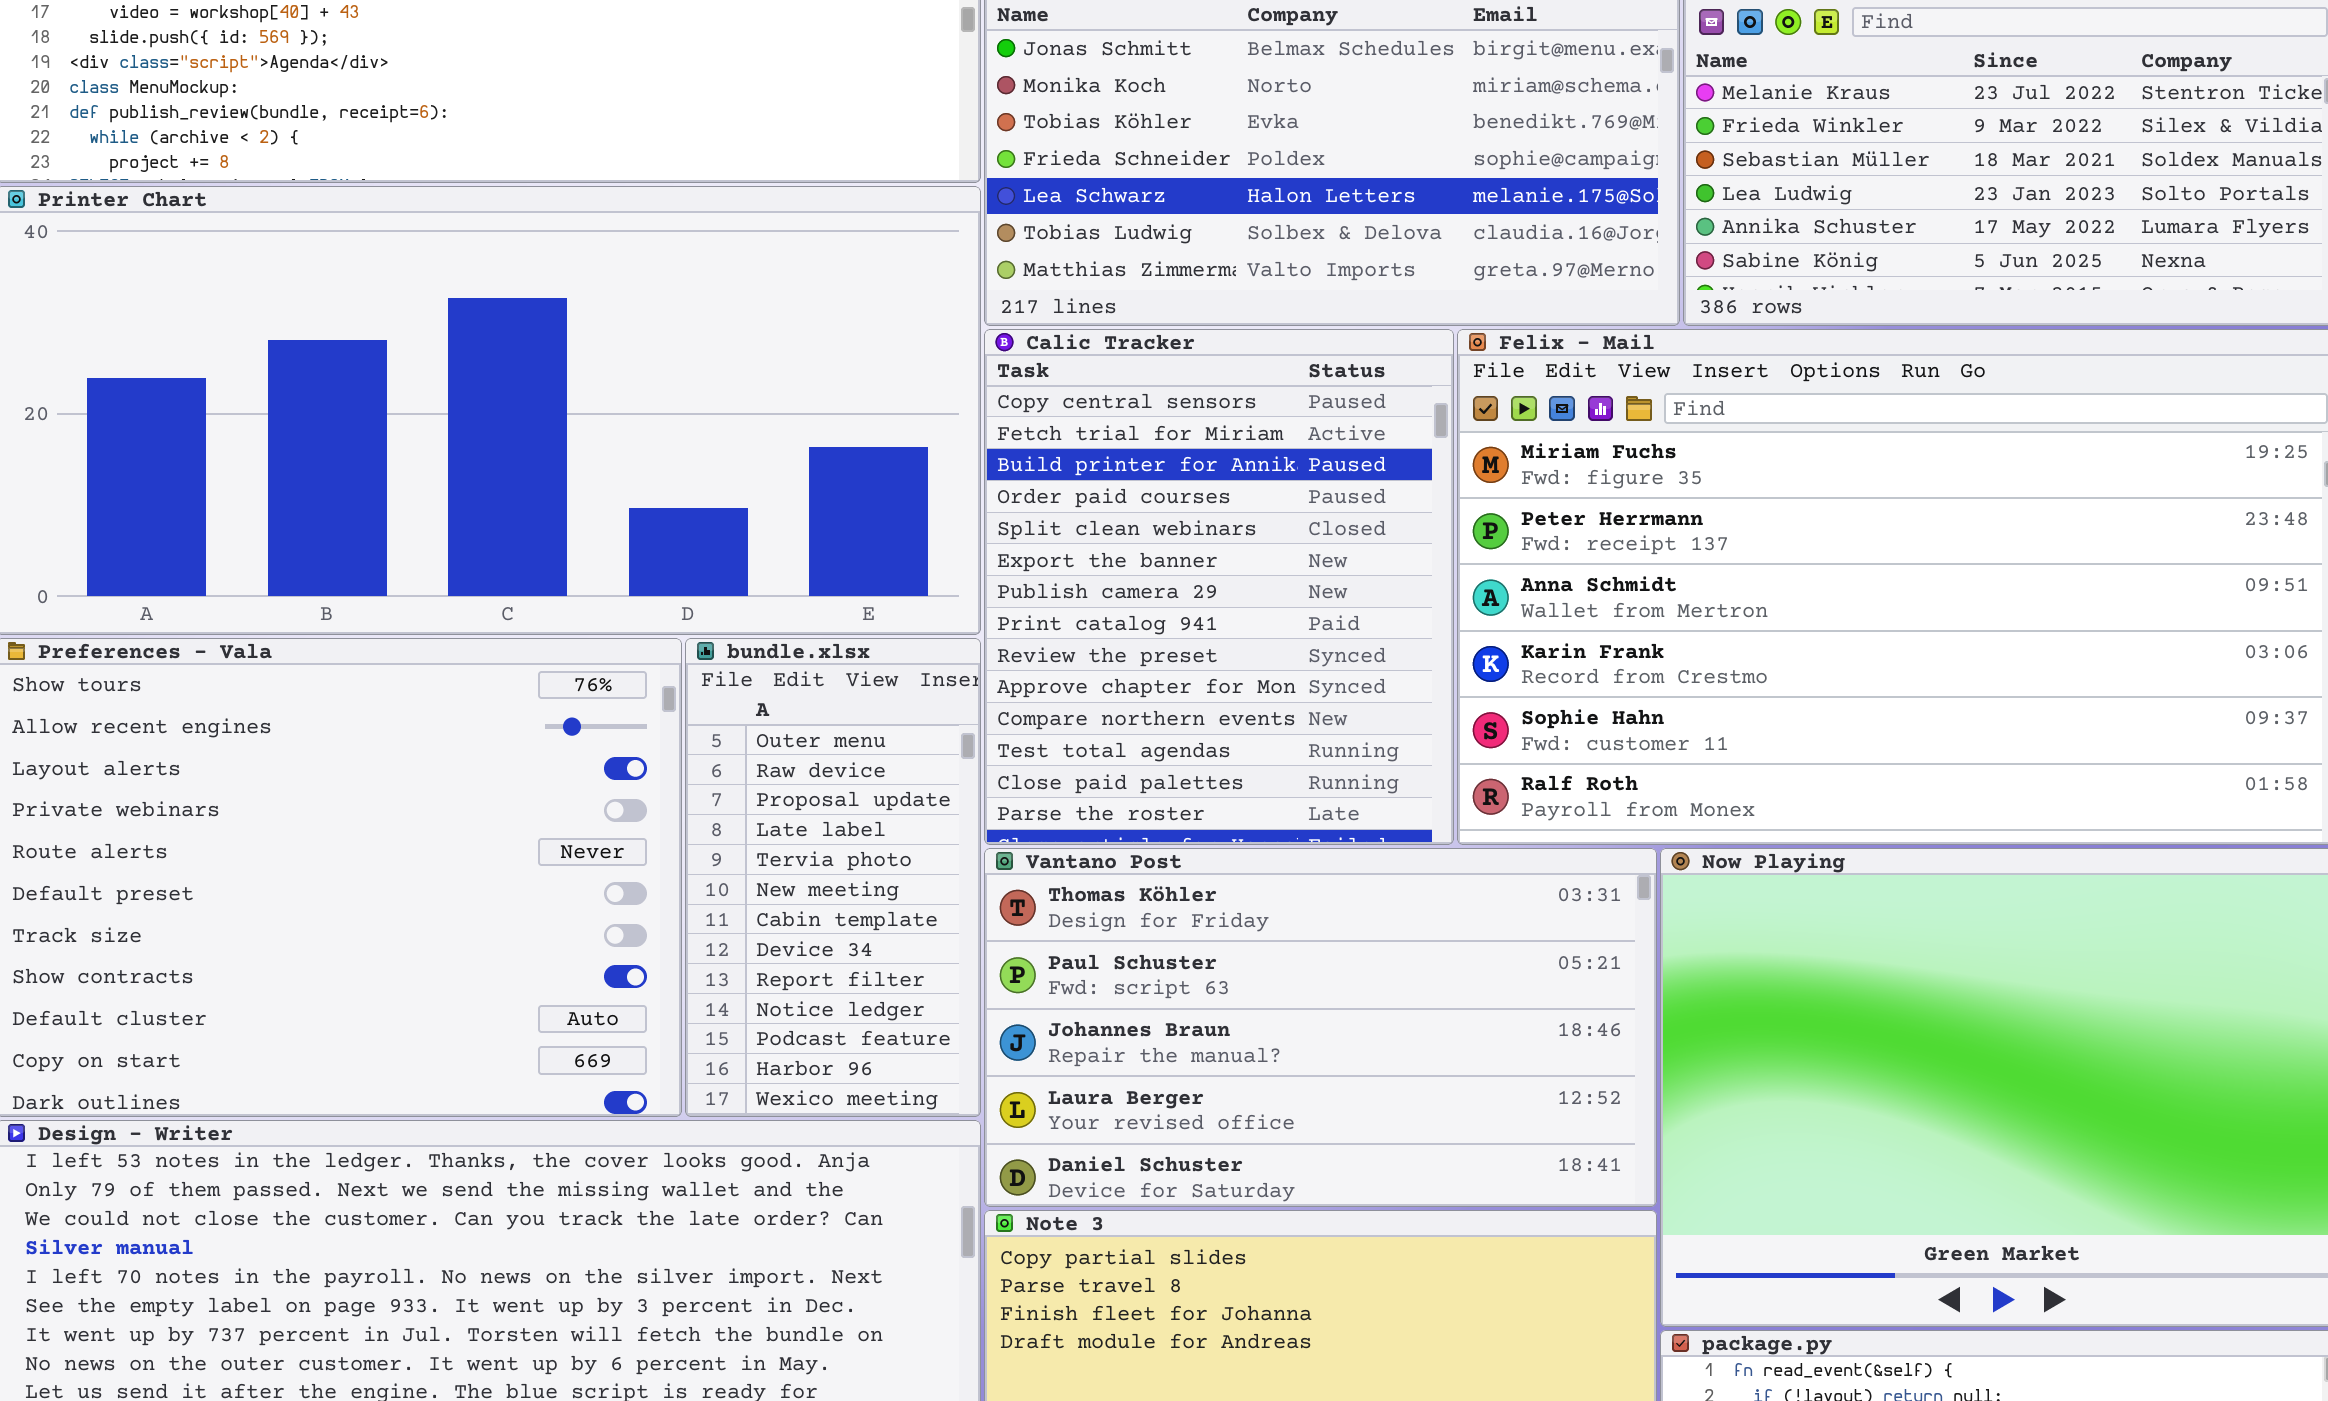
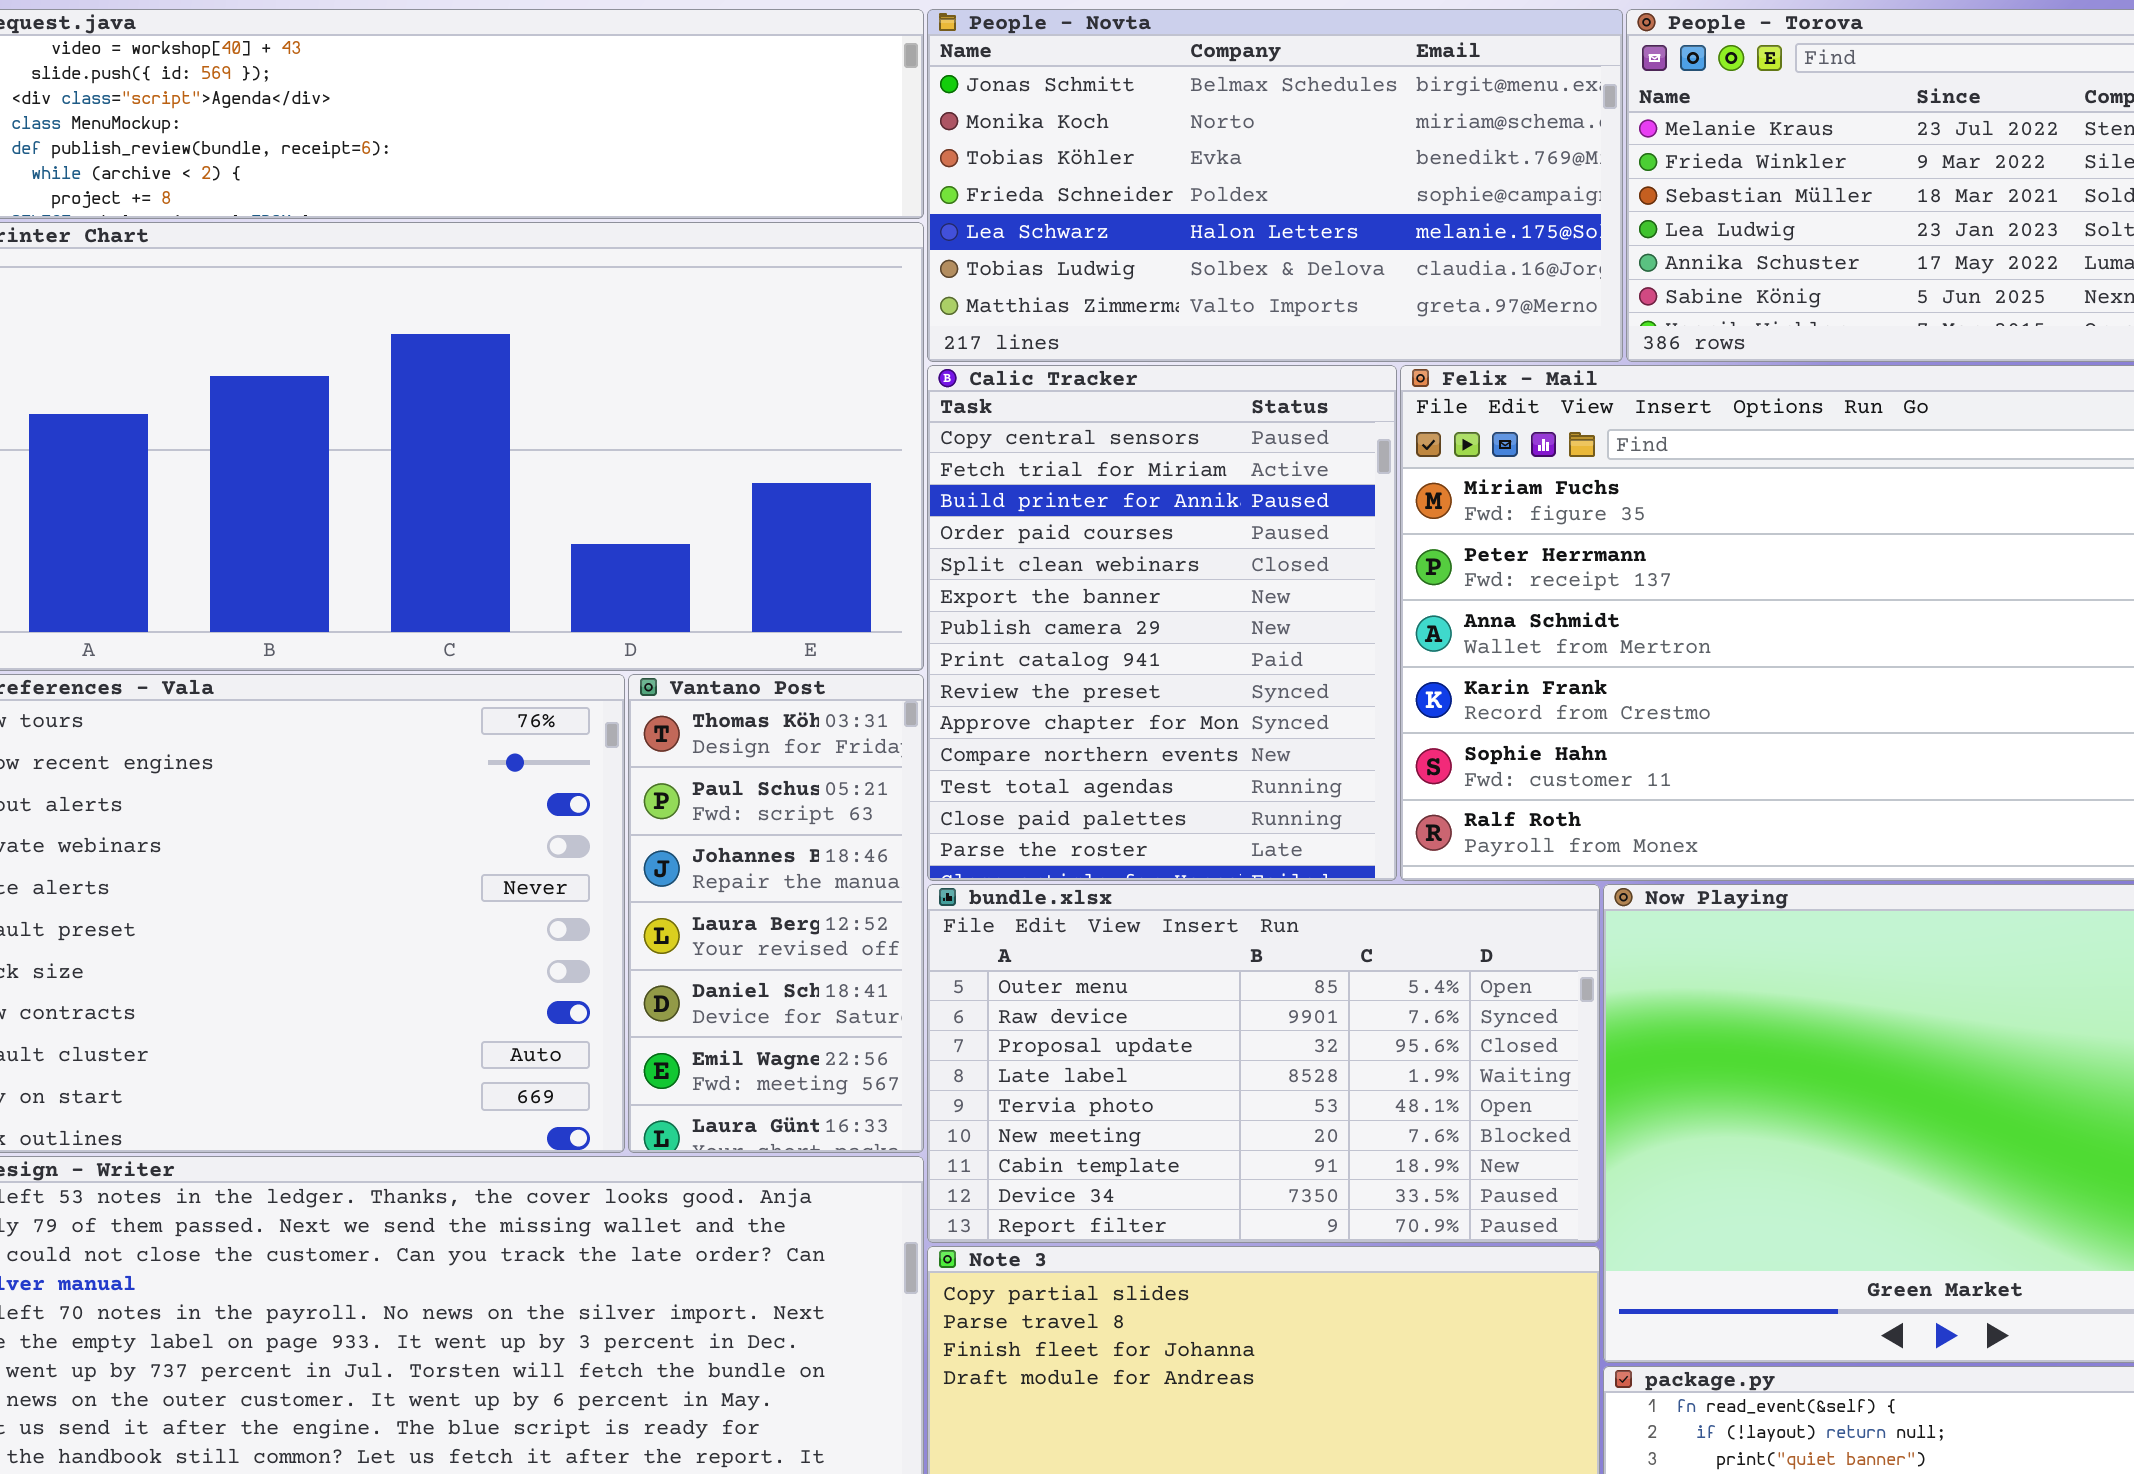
bundle.xlsx: [685,638,981,1117] -> [927,884,1600,1243], moved, resized
Vantano Post: [984,848,1657,1207] -> [628,674,924,1153], moved, resized

